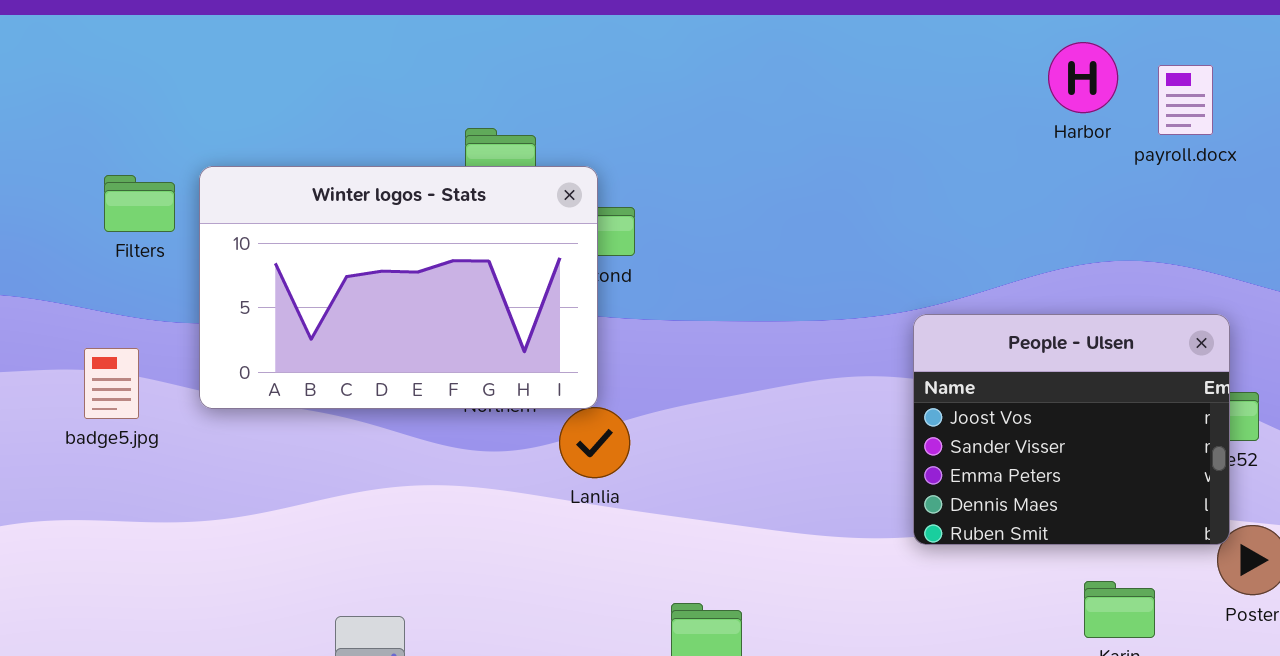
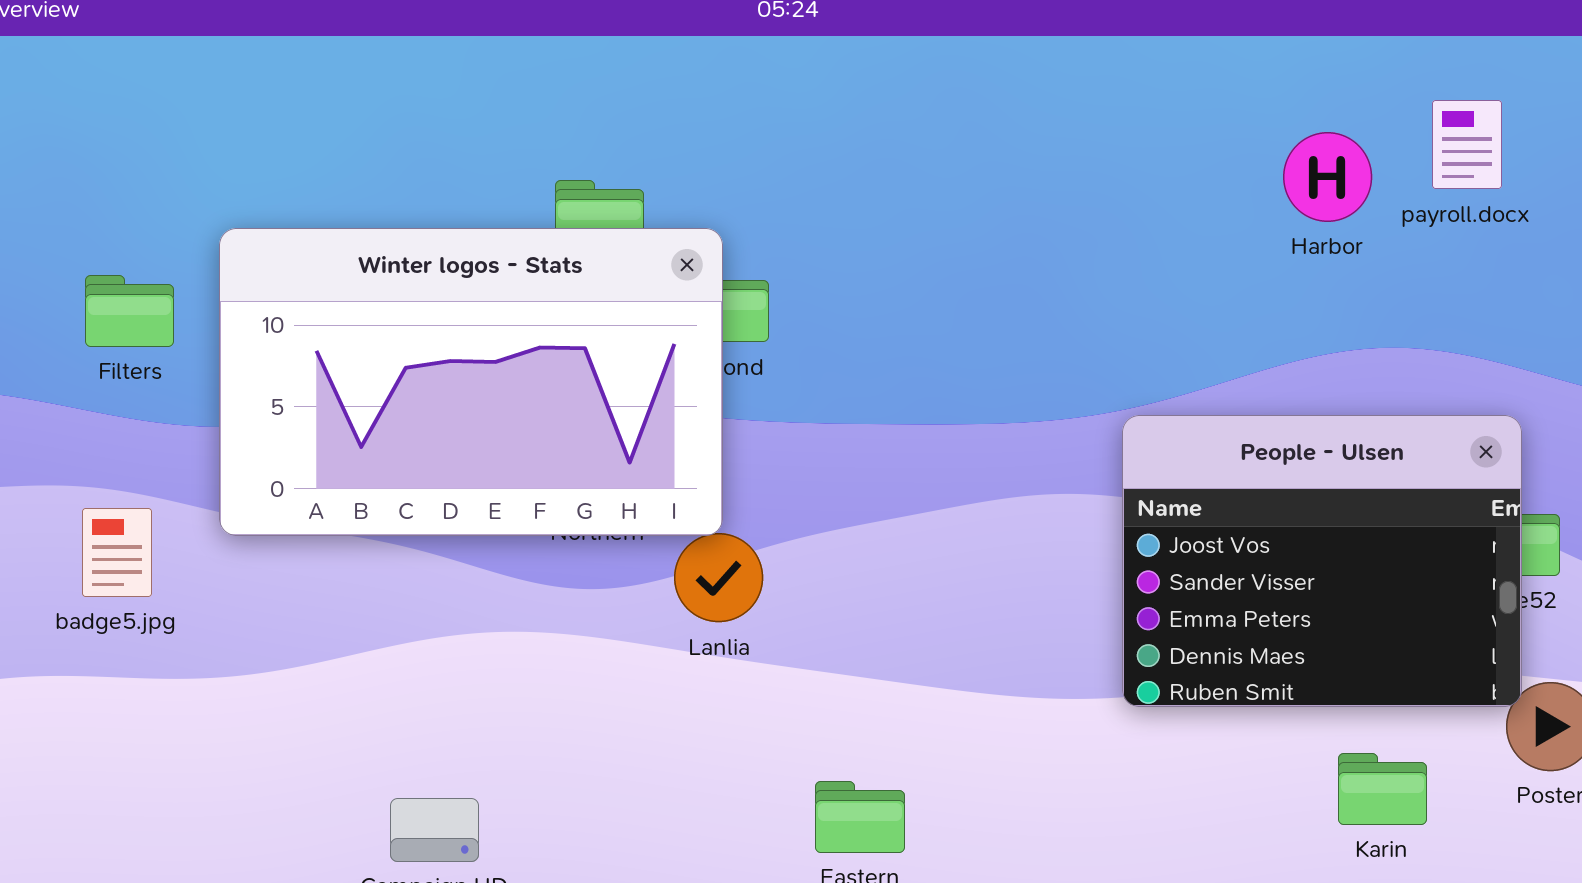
Harbor: [1048,42,1118,113] -> [1283,132,1372,222], moved
Filters: [104,175,175,232] -> [85,275,174,347], moved
badge5.jpg: [84,348,139,419] -> [82,508,152,597], moved

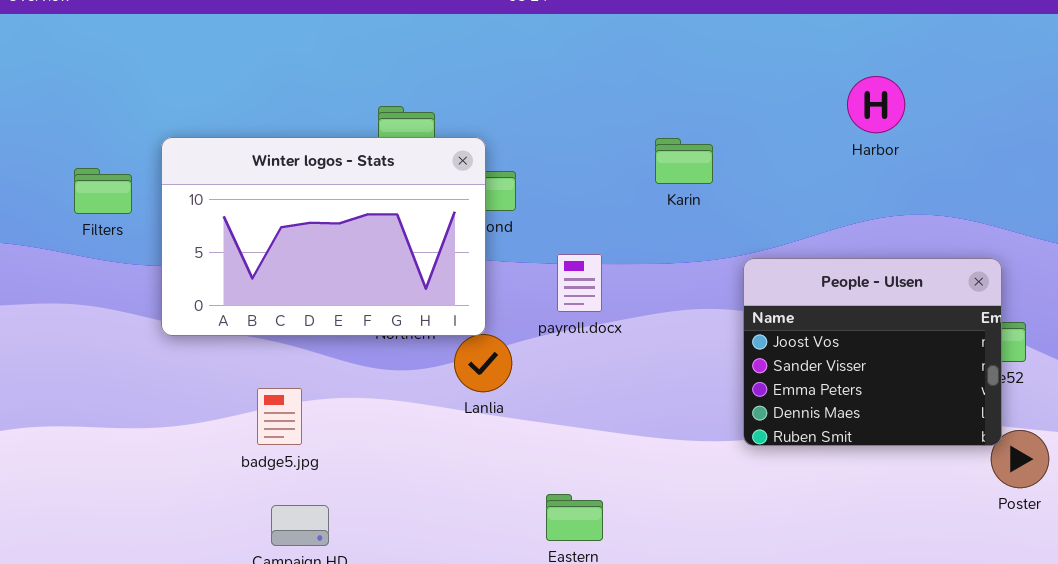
payroll.docx: [1432,100,1502,189] -> [557,254,602,312], moved
badge5.jpg: [82,508,152,597] -> [257,388,302,445], moved
Karin: [1338,753,1427,825] -> [655,138,713,184], moved

